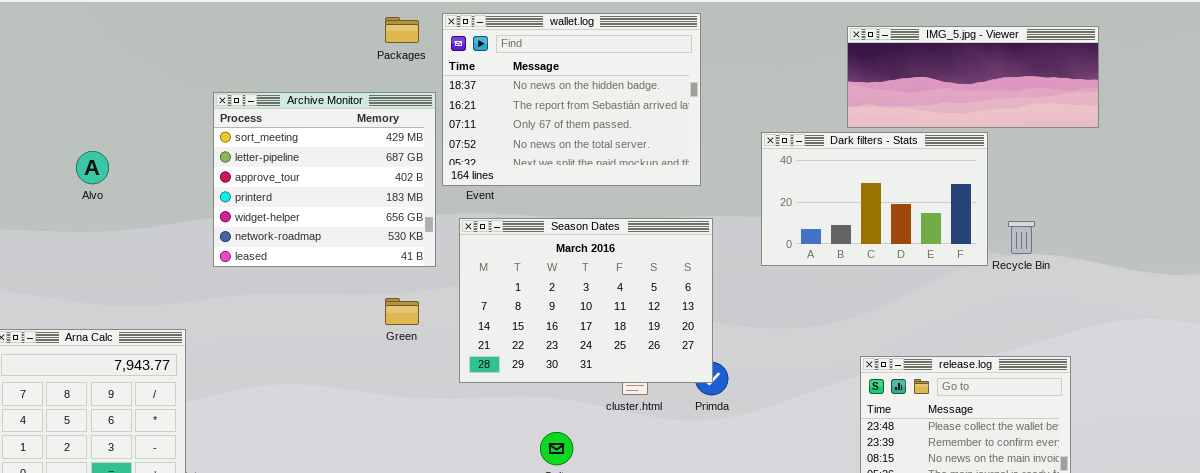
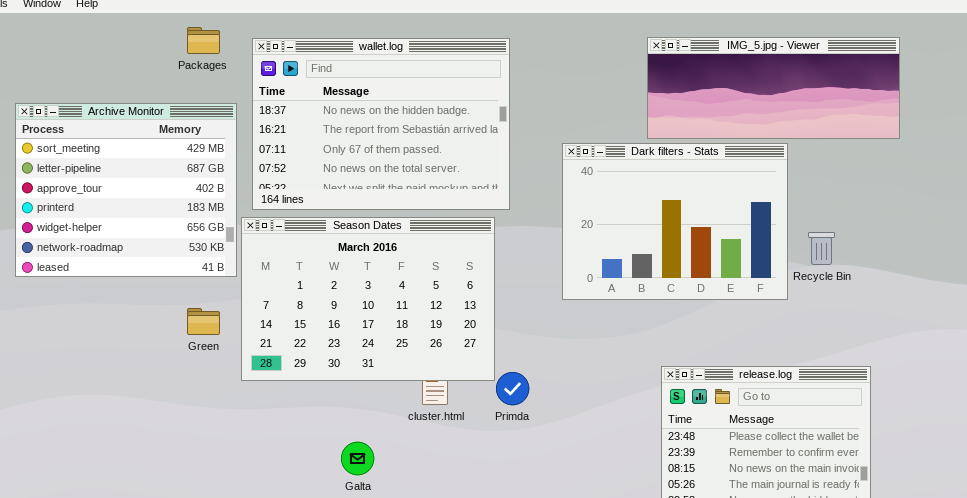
wallet.log: [442,13,701,186] -> [252,38,510,210], moved
Dark filters - Stats: [761,132,988,266] -> [562,143,788,300], resized
Season Dates: [459,218,713,383] -> [241,217,495,381], moved

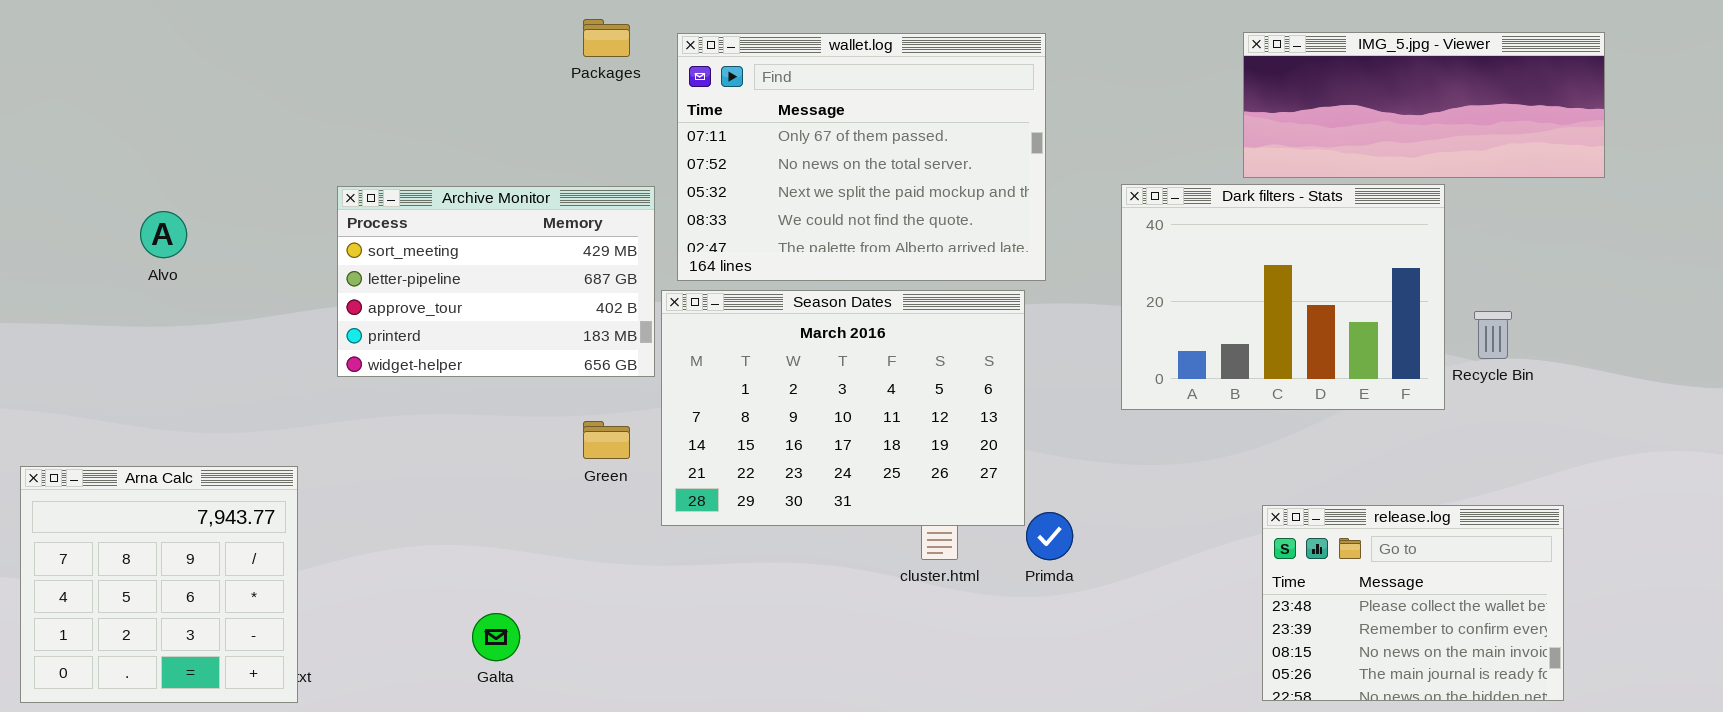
wallet.log: [252,38,510,210] -> [677,33,1046,281], scrolled down 2 rows
Archive Monitor: [15,103,237,277] -> [337,186,655,377], resized
Galta: [341,442,374,475] -> [472,613,520,661], moved

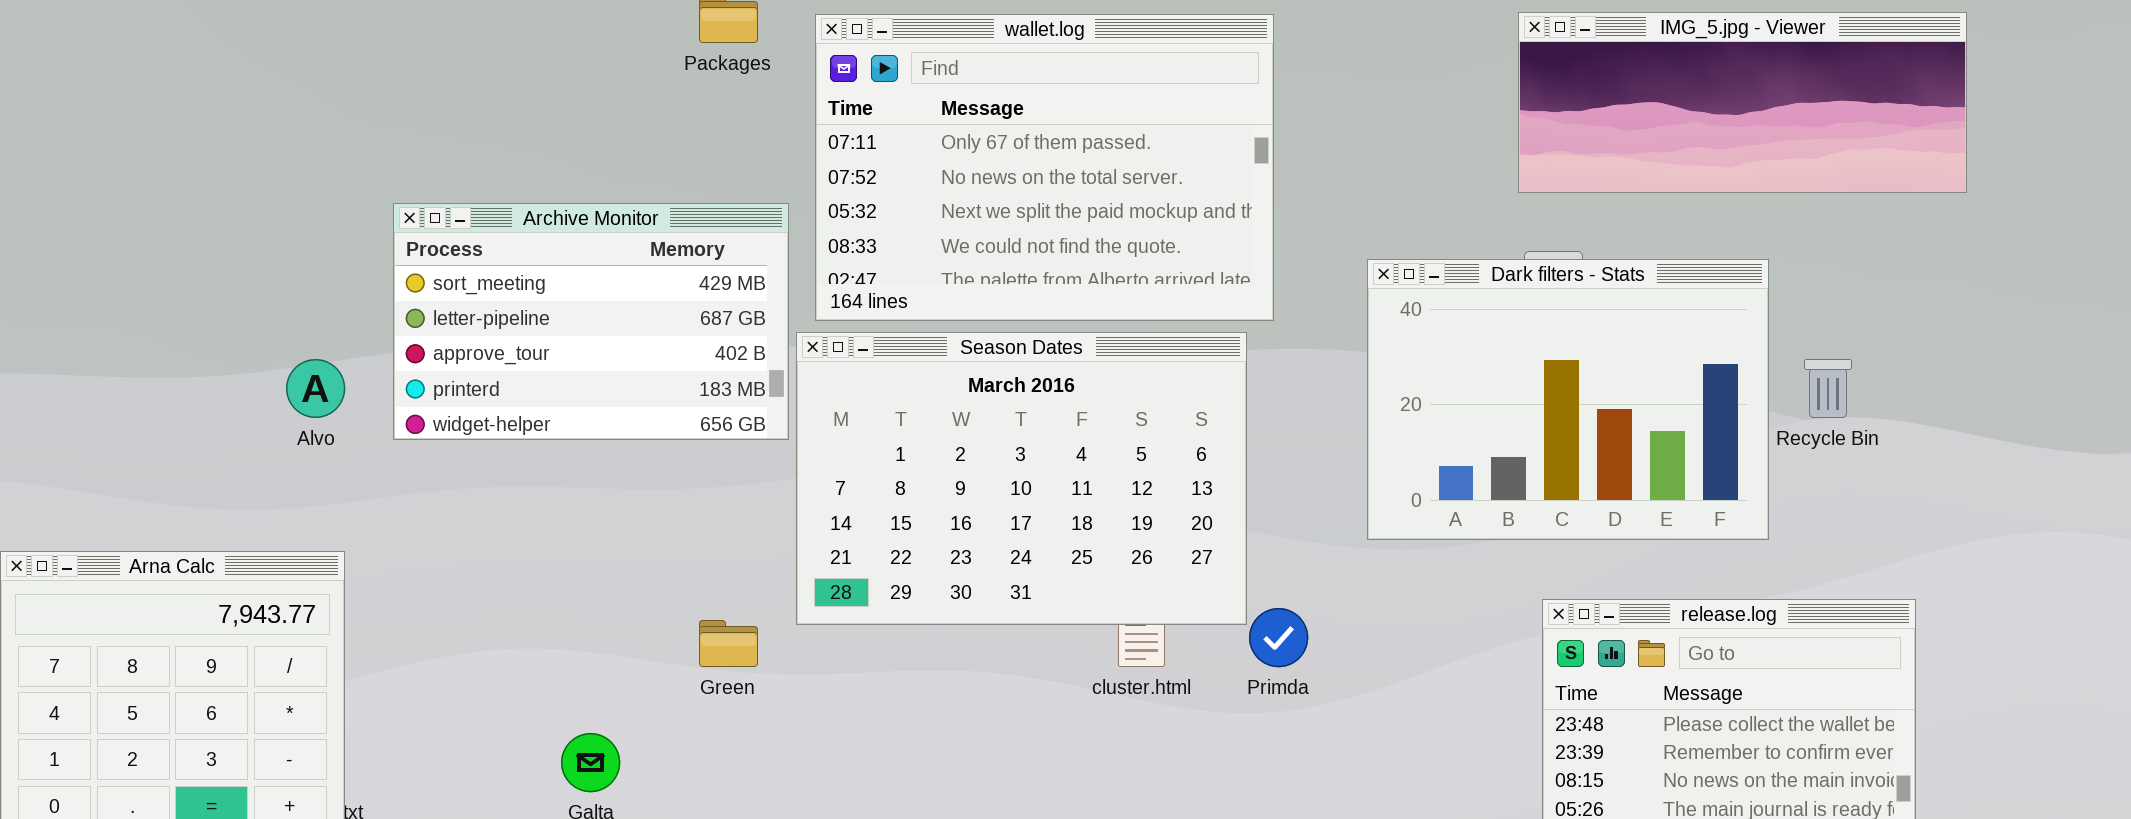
Dark filters - Stats: [1121,184,1445,410] -> [1367,259,1769,540], moved
Alvo: [140,211,187,258] -> [286,359,345,418], moved
Green: [583,421,630,459] -> [699,620,758,667], moved

